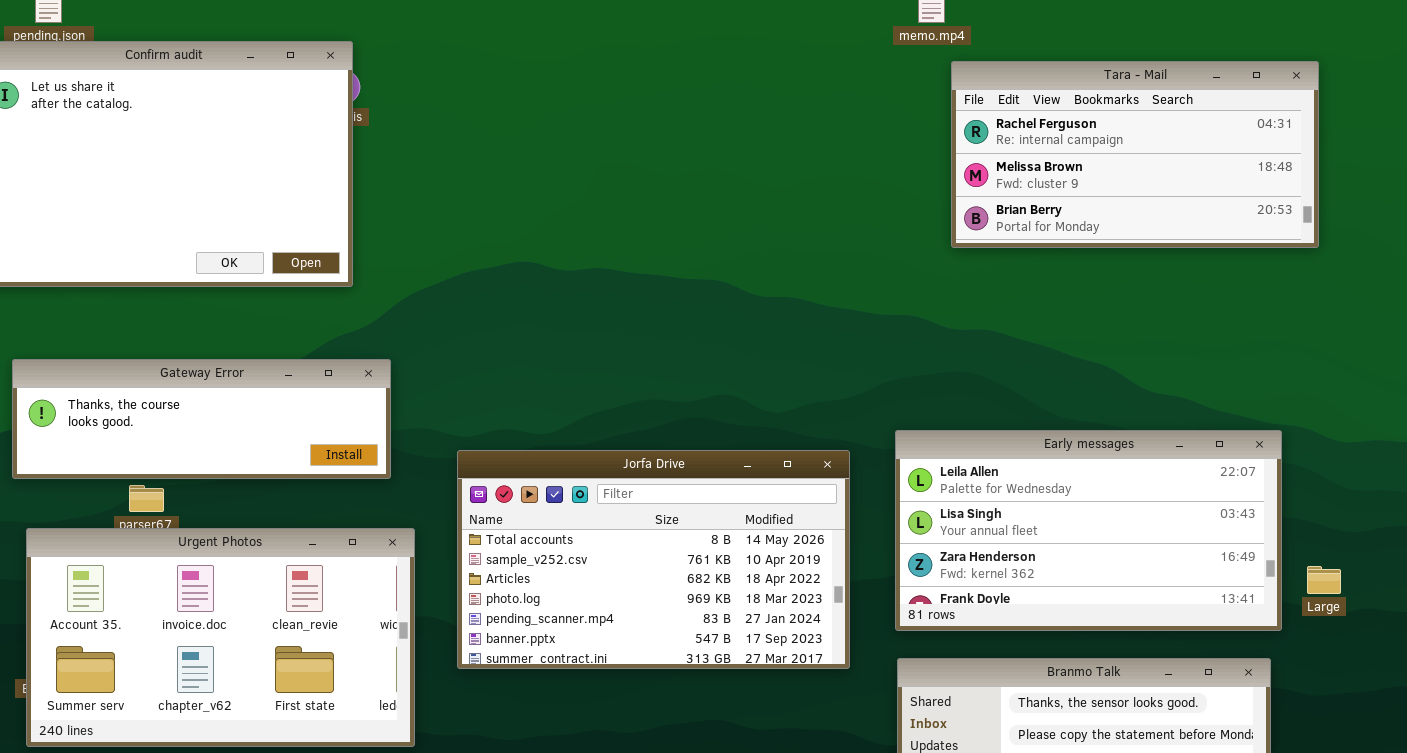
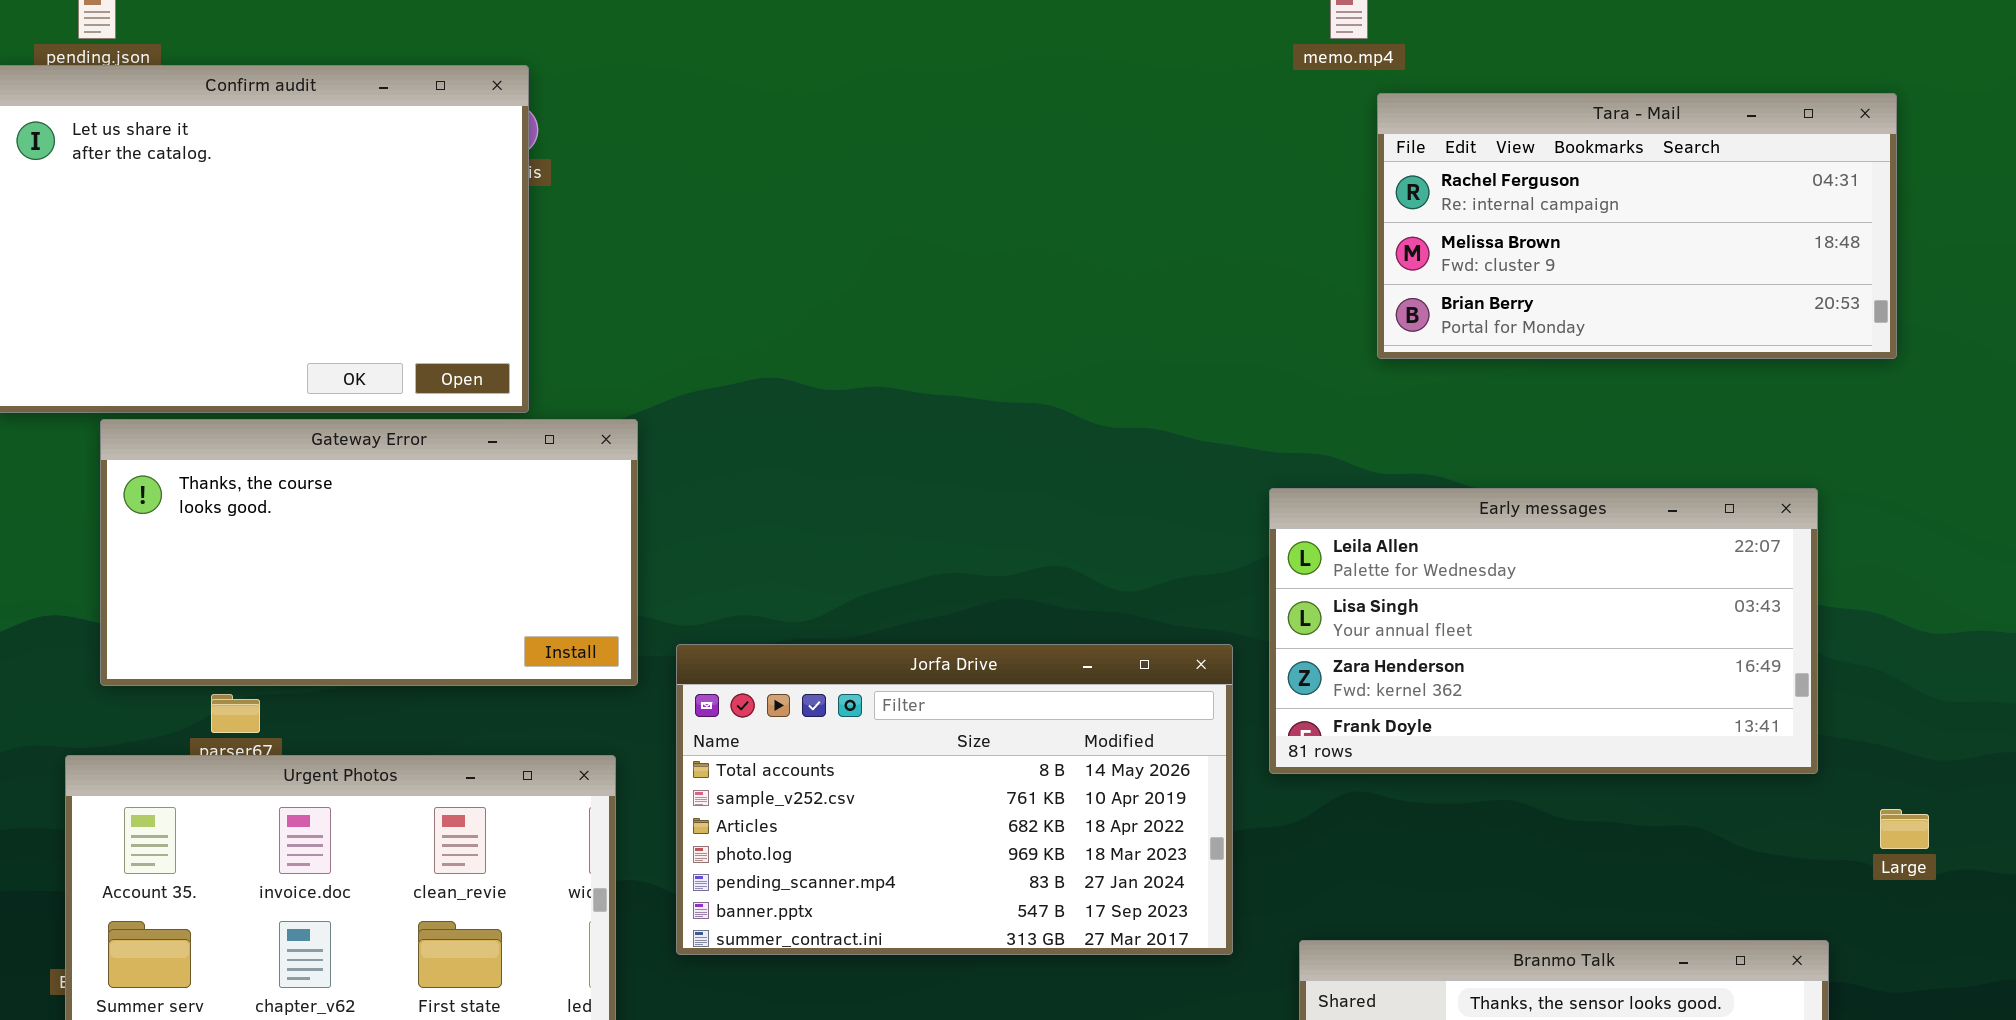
Gateway Error: [12,359,391,479] -> [100,419,638,686], moved, resized
Early messages: [895,430,1282,631] -> [1269,488,1818,774], moved

